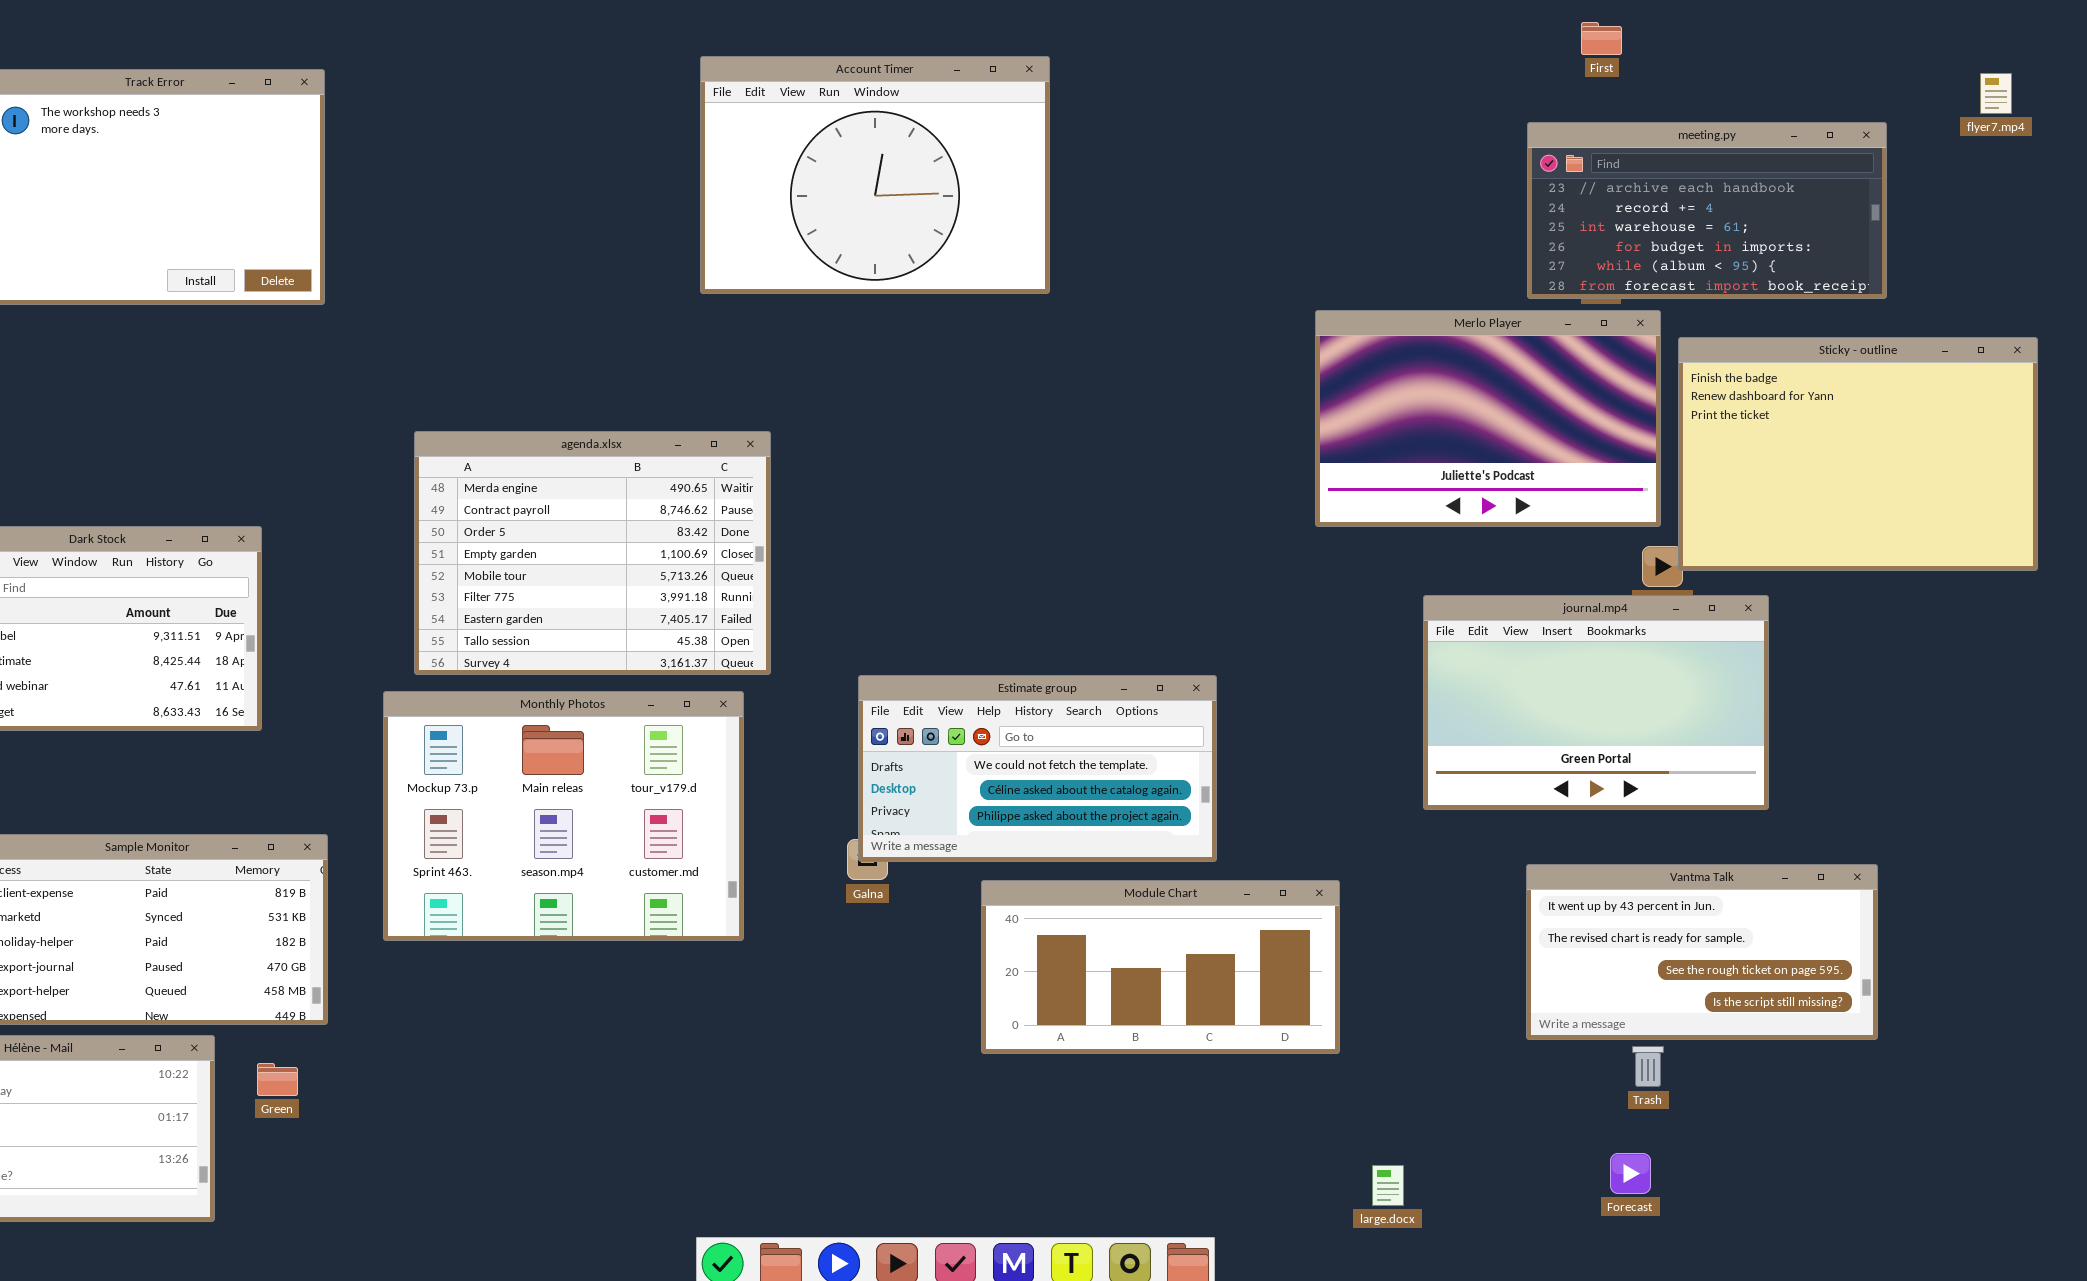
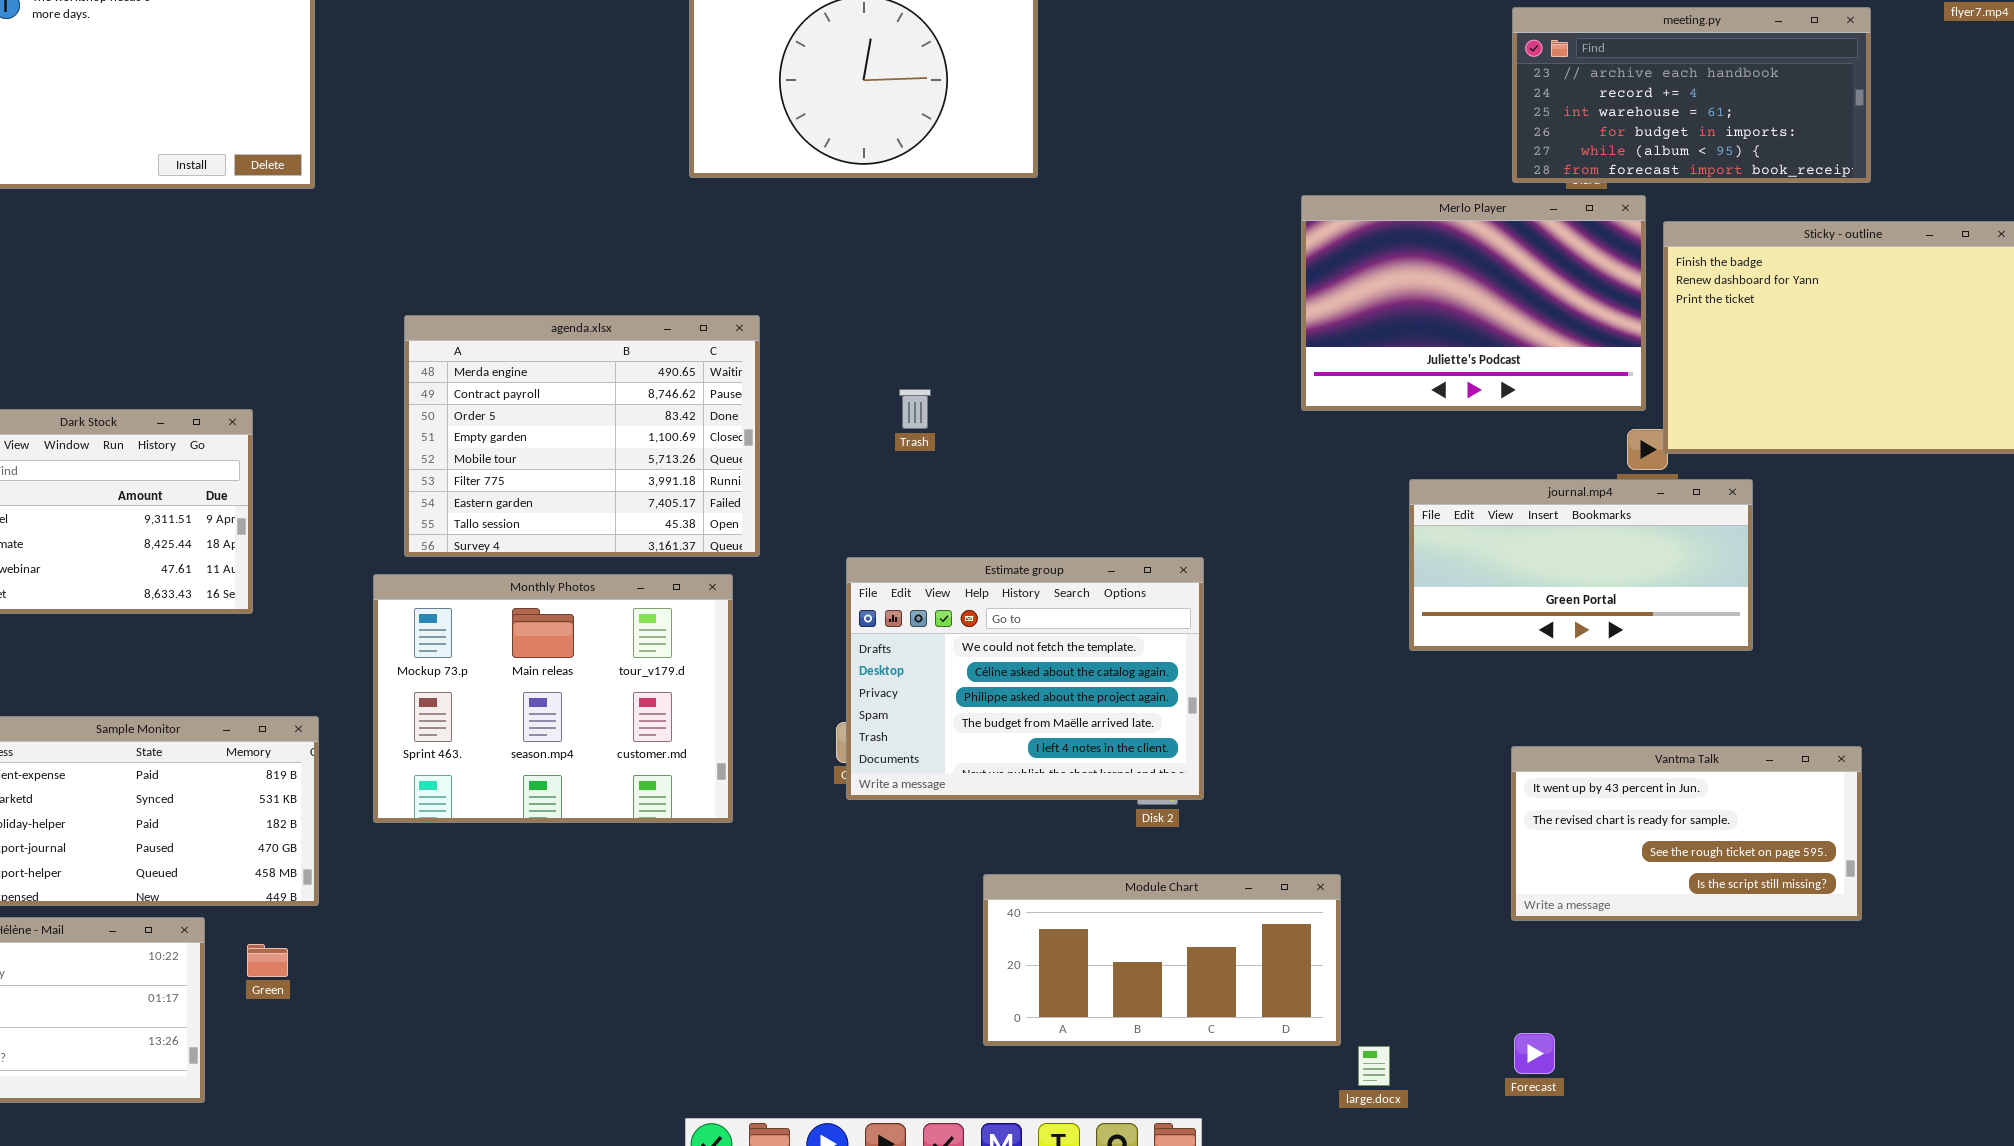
journal.mp4: [1423,595,1769,810] -> [1409,479,1753,651], resized
Estimate group: [858,675,1217,862] -> [846,557,1204,800], resized
Module Chart: [981,880,1340,1054] -> [983,874,1341,1046], moved
Trash: [1632,1046,1664,1087] -> [899,389,931,429], moved
Forecast: [1610,1153,1651,1194] -> [1514,1033,1555,1074], moved

